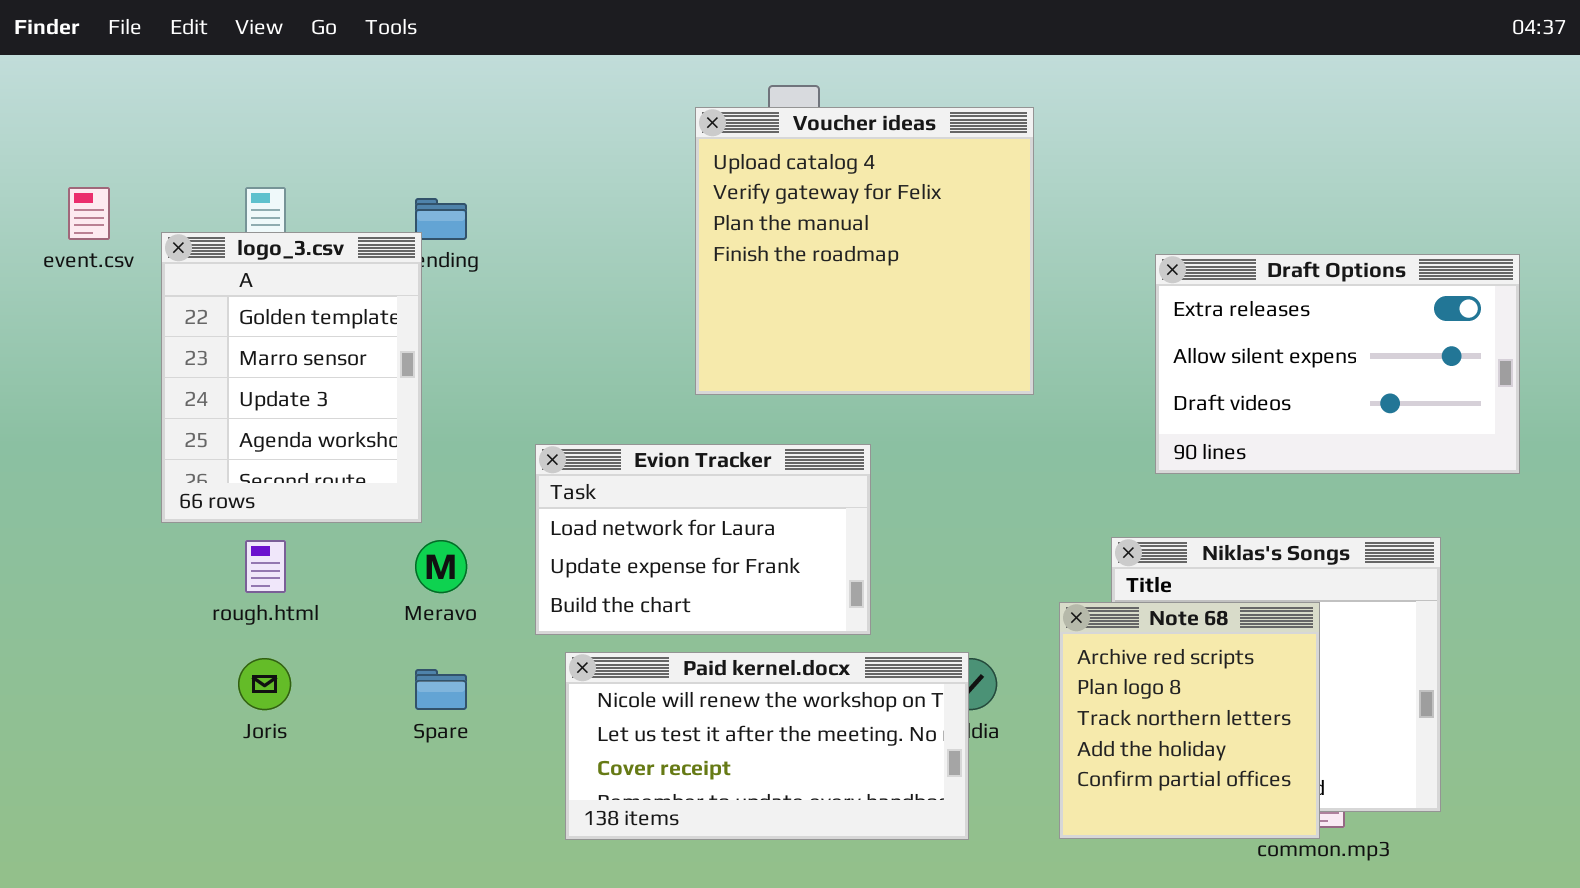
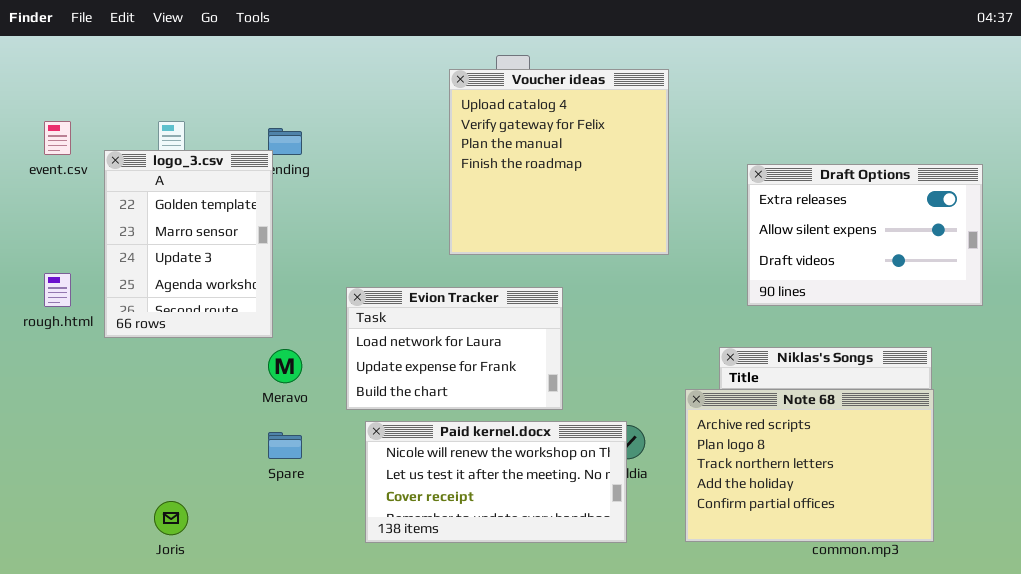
rough.html: [245,540,286,593] -> [44,273,71,307], moved
Note 68: [1059,602,1320,839] -> [685,389,934,542], resized
Joris: [238,658,291,710] -> [154,501,188,535], moved

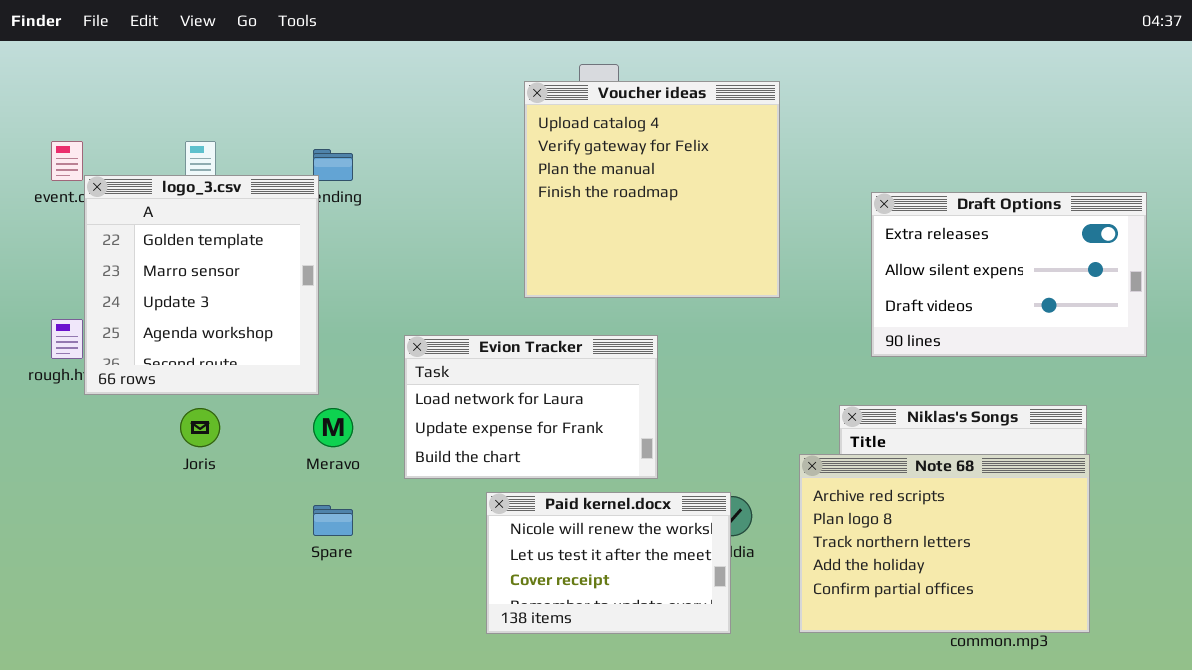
logo_3.csv: [104,150,273,338] -> [84,175,319,395], resized
Paid kernel.docx: [365,421,627,543] -> [486,492,731,634], resized
Joris: [154,501,188,535] -> [180,408,220,447], moved

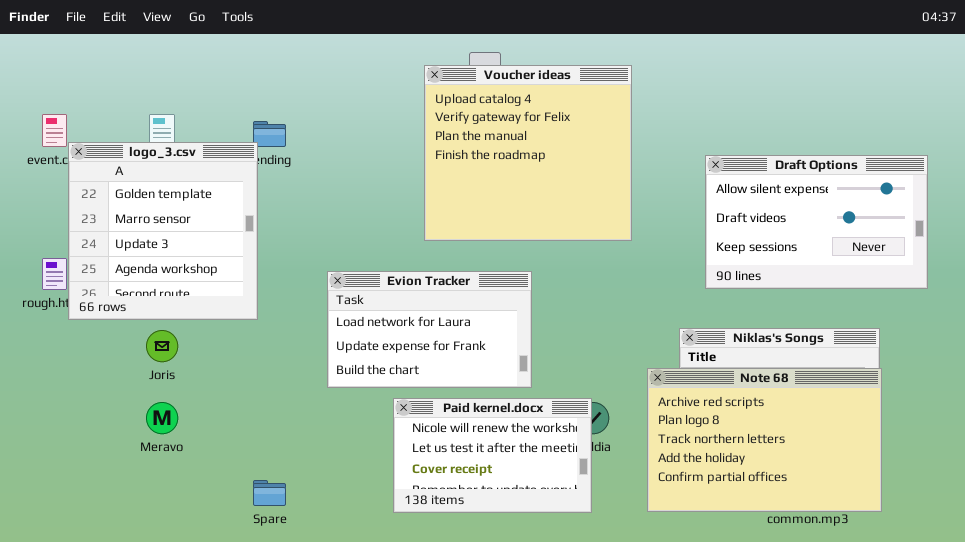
Draft Options: [871,192,1147,357] -> [705,155,928,289], scrolled down 1 row
Meravo: [313,408,353,447] -> [146,402,178,434], moved
Spare: [313,505,353,536] -> [253,480,286,506], moved

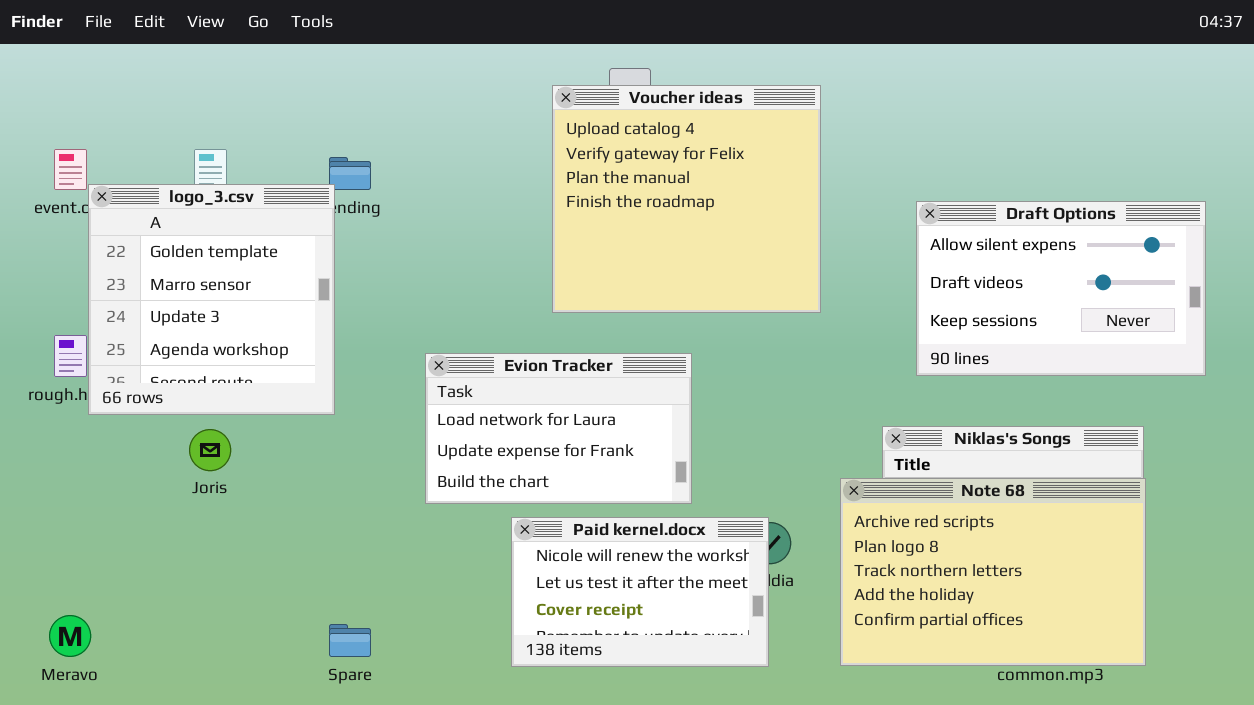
Meravo: [146,402,178,434] -> [49,615,91,657], moved

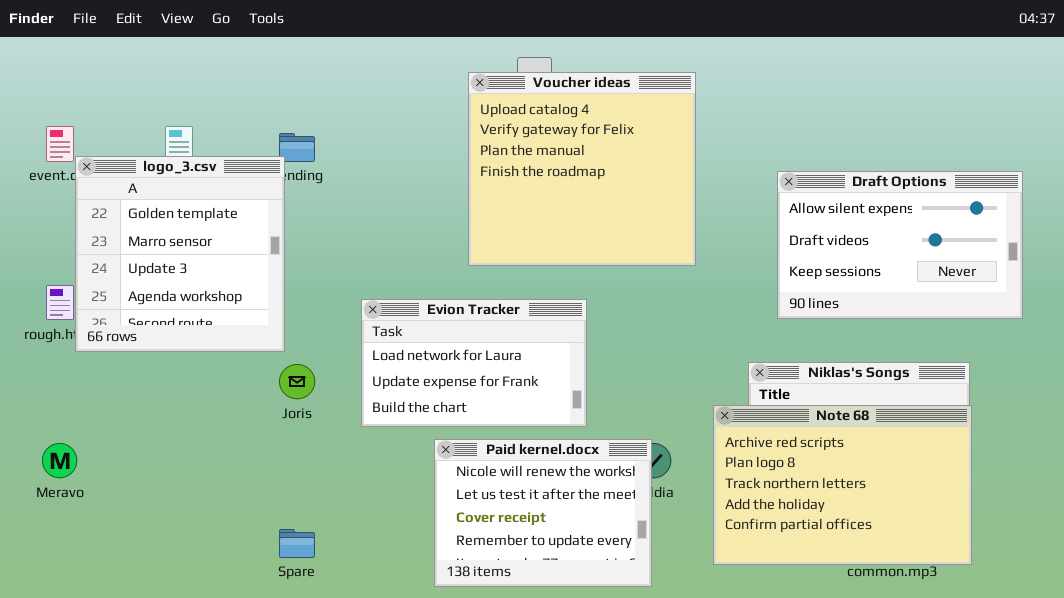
Joris: [189,429,231,471] -> [279,364,315,399], moved
Paid kernel.docx: [511,517,769,667] -> [434,439,652,587], resized
Meravo: [49,615,91,657] -> [42,443,77,478], moved

